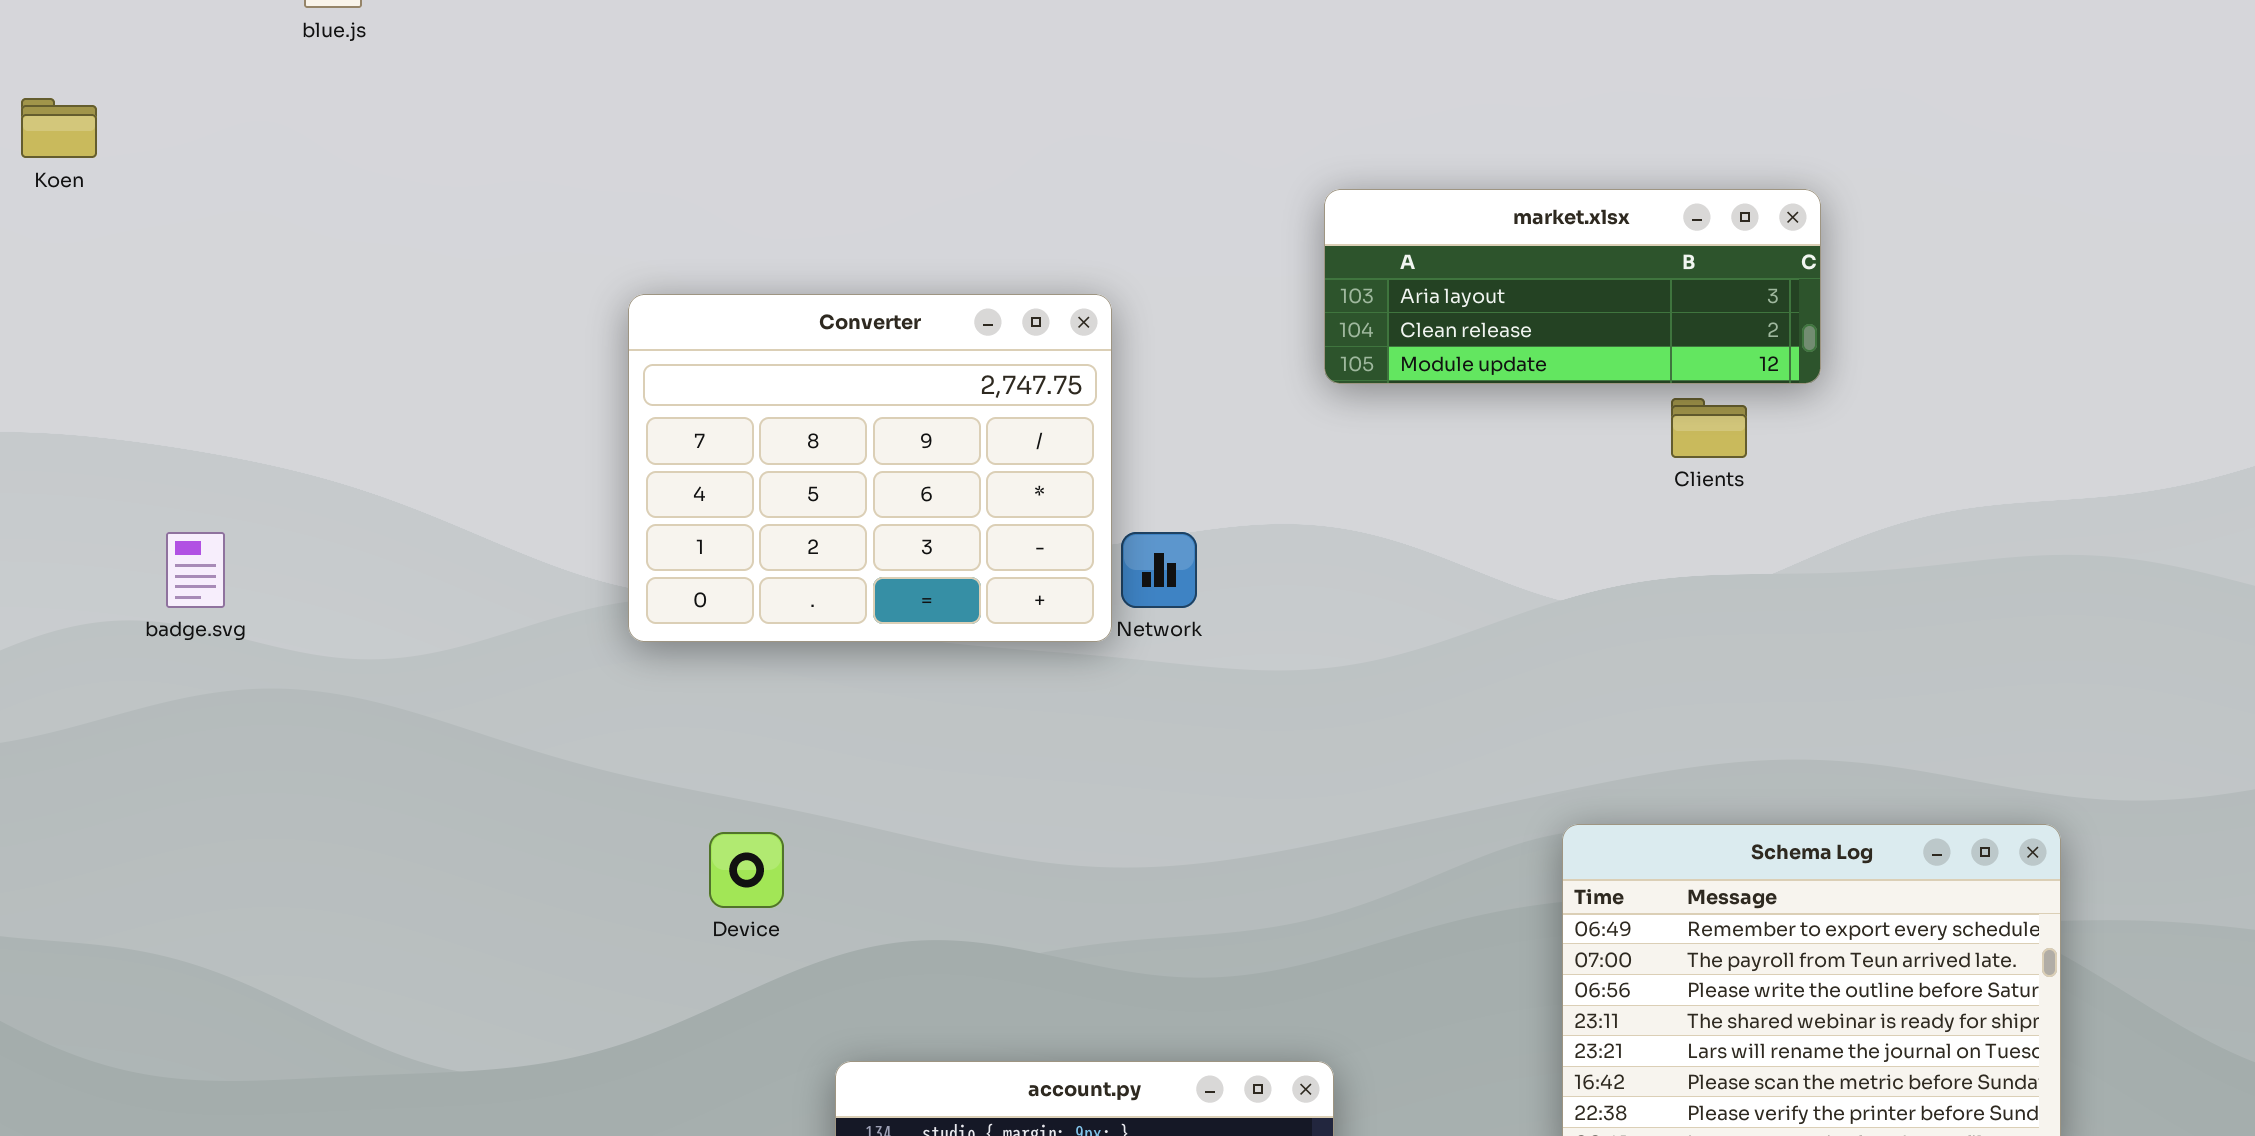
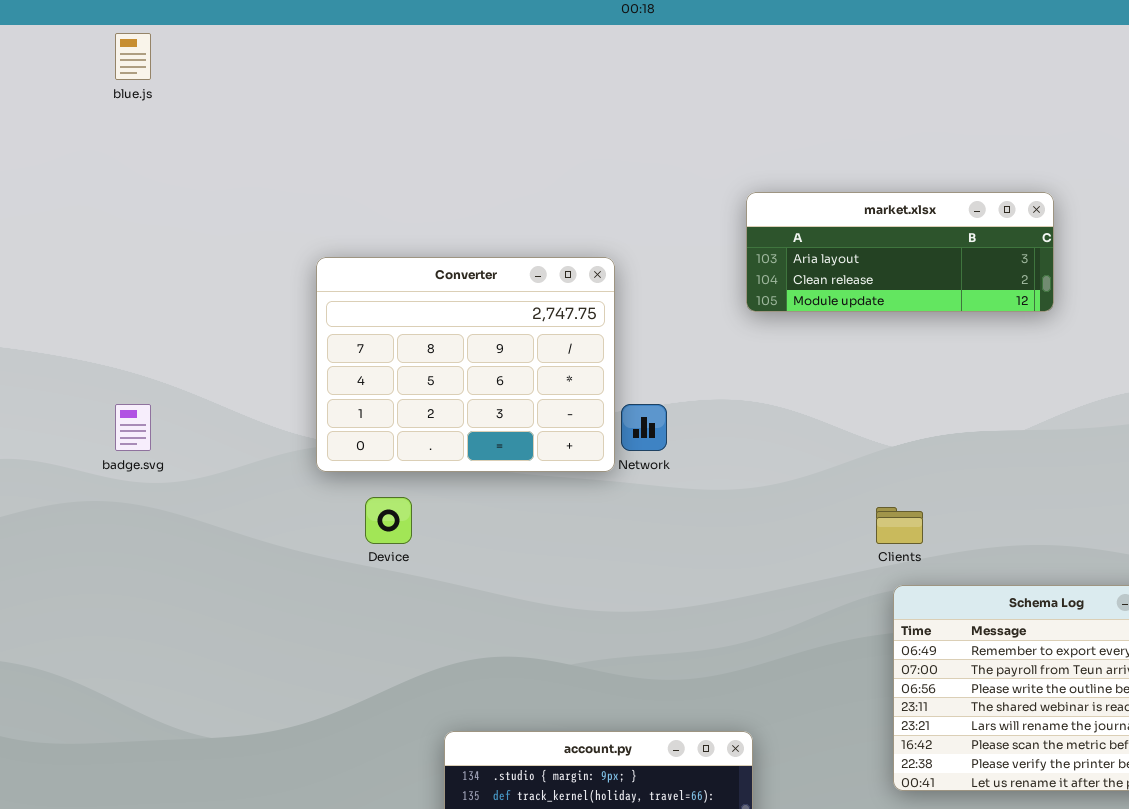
Clients: [1671,398,1747,458] -> [876,507,923,544], moved
badge.svg: [166,532,225,608] -> [115,404,151,451], moved
Device: [709,832,784,908] -> [365,497,412,544], moved

